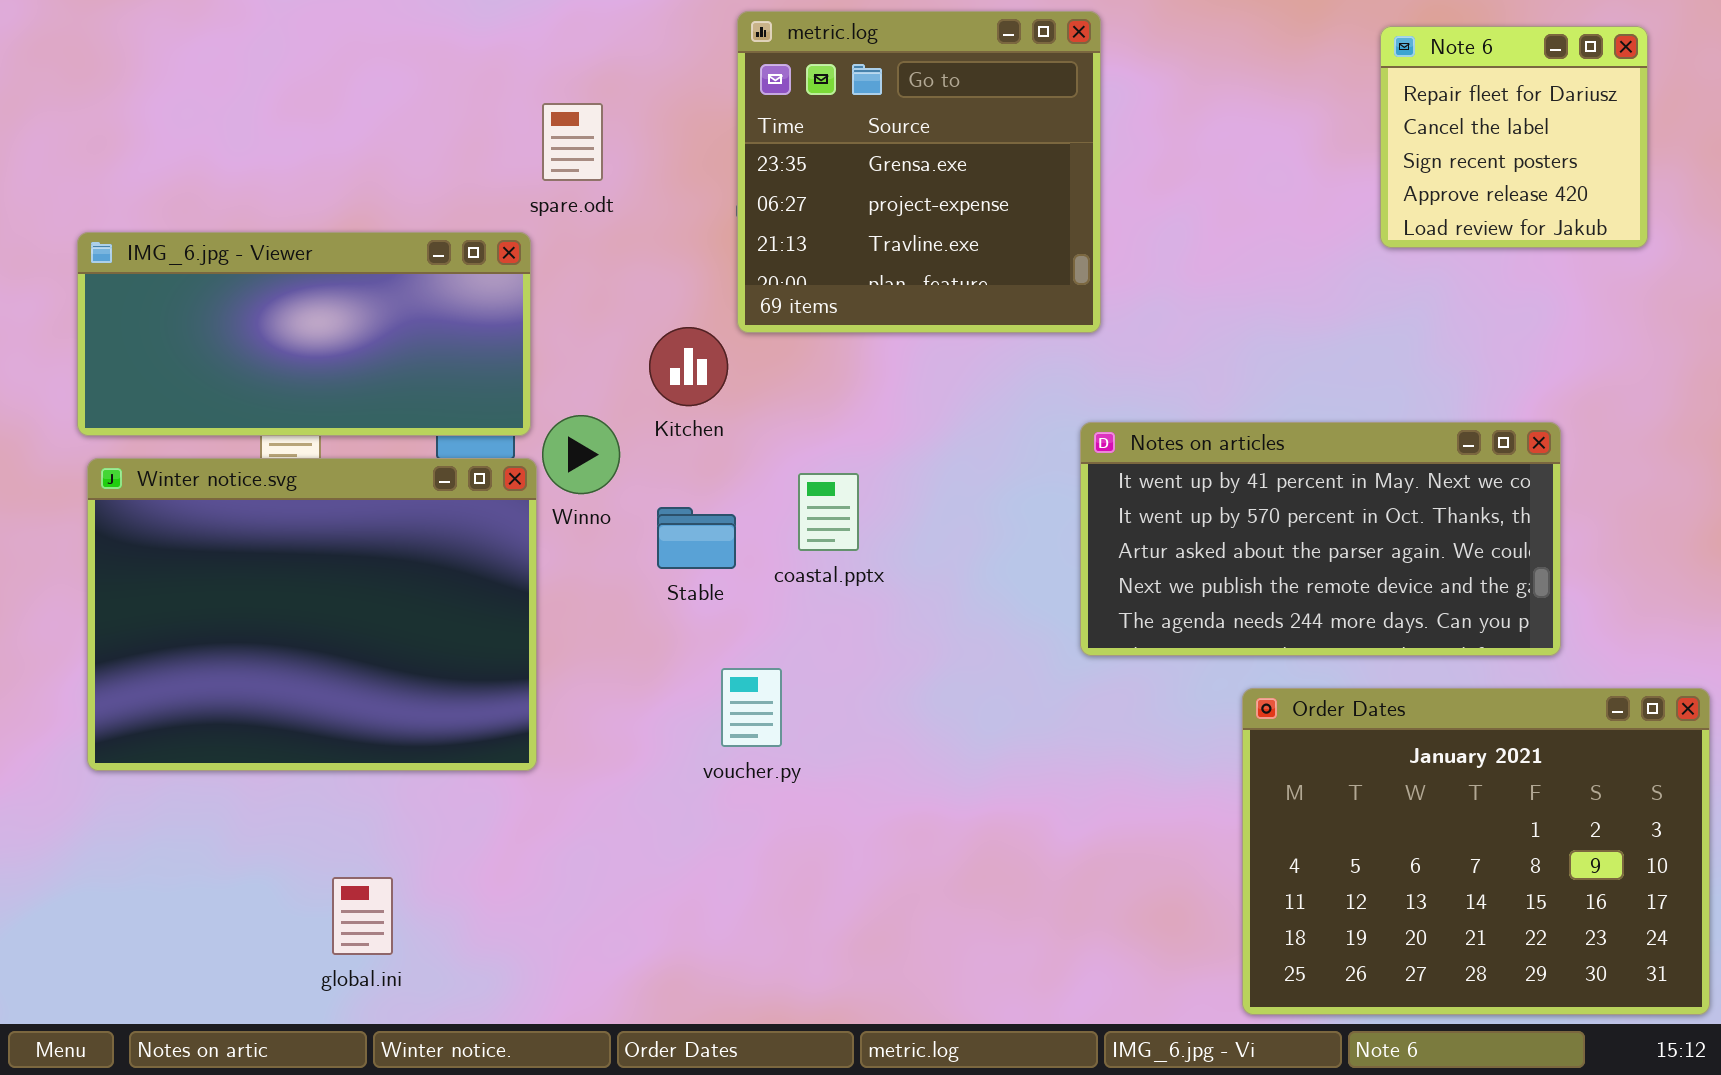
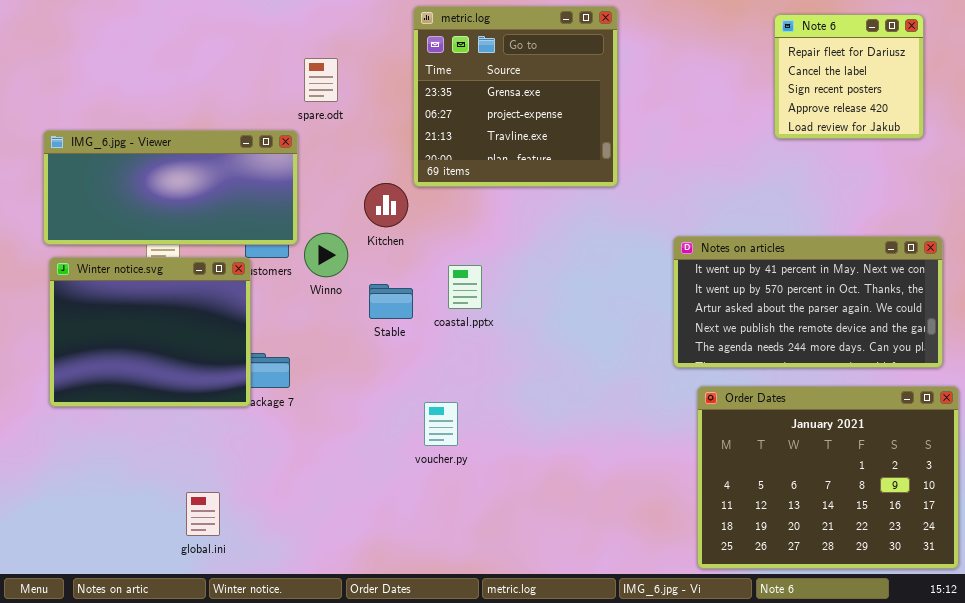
Notes on articles: [1080,422,1561,656] -> [673,236,943,368], moved
Winter notice.svg: [87,458,537,771] -> [49,257,251,407], resized
voucher.py: [721,668,782,747] -> [424,402,458,446], moved

